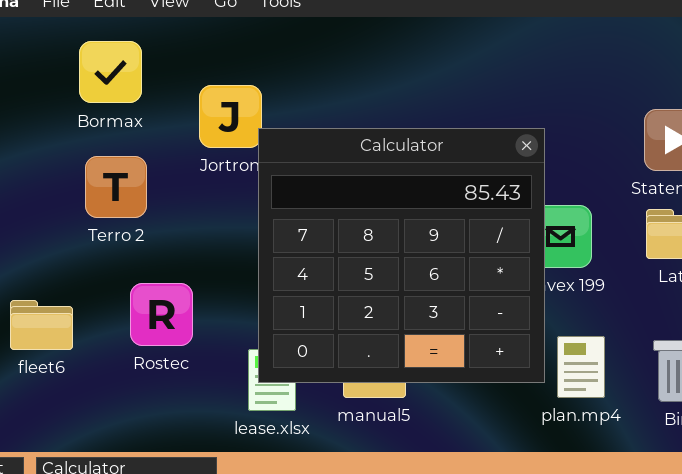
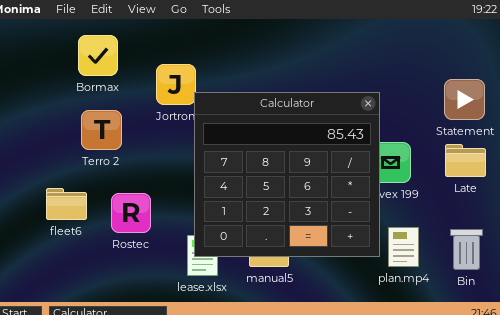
fleet6: [10,300,73,350] -> [46,188,87,220], moved

